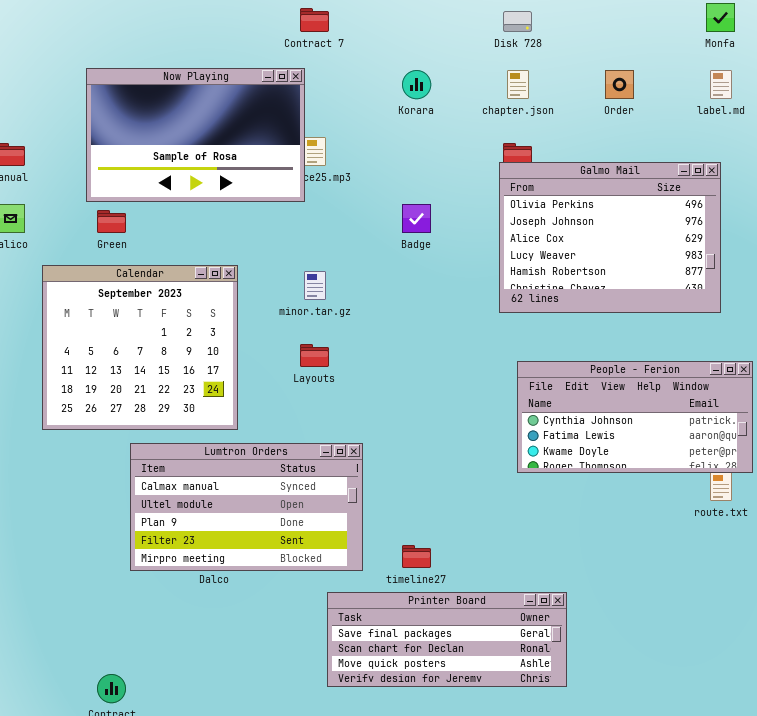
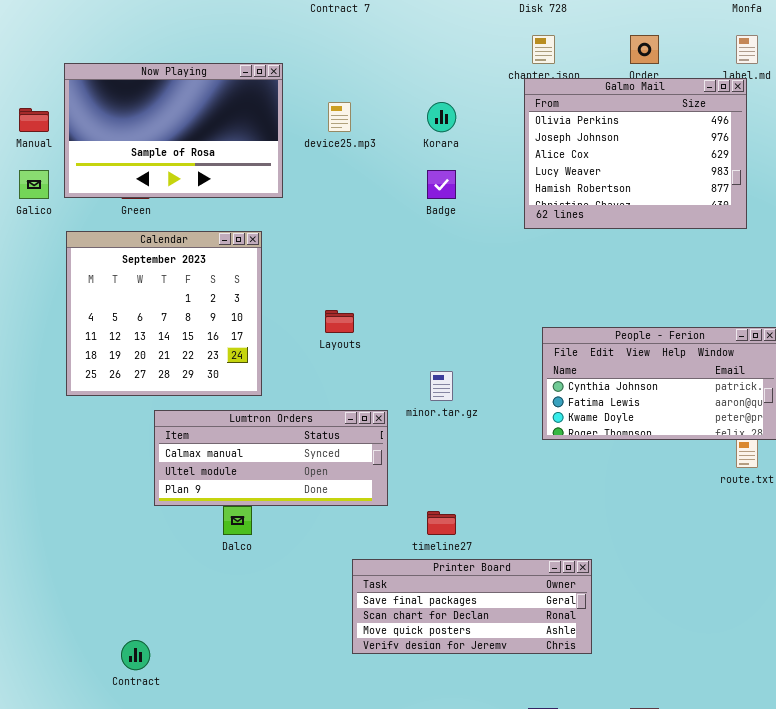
Now Playing: [86,68,305,202] -> [64,63,283,198], moved
Korara: [402,70,431,99] -> [427,102,456,132], moved
Galmo Mail: [499,162,721,313] -> [524,78,747,229], moved
minor.tar.gz: [304,271,326,300] -> [430,371,453,401], moved
Lumtron Orders: [130,443,363,571] -> [154,410,388,506], resized

